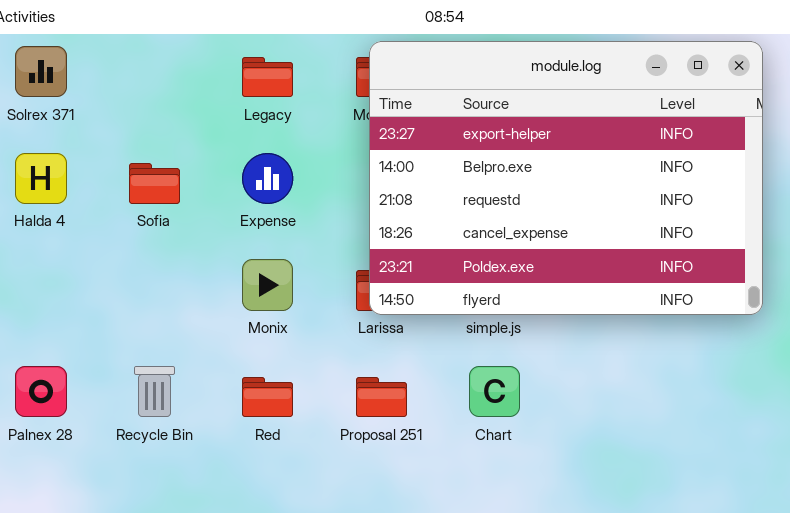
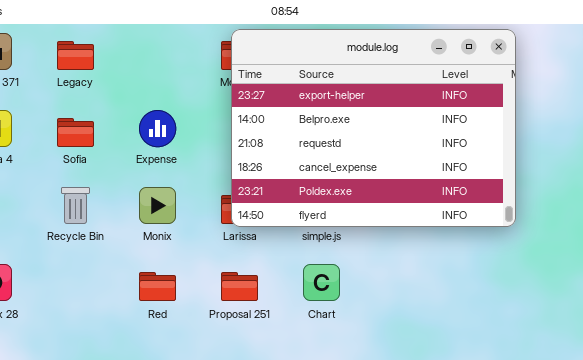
Legacy: [242,57,293,97] -> [57,41,94,70], moved
Recycle Bin: [134,366,175,417] -> [61,187,90,224], moved

